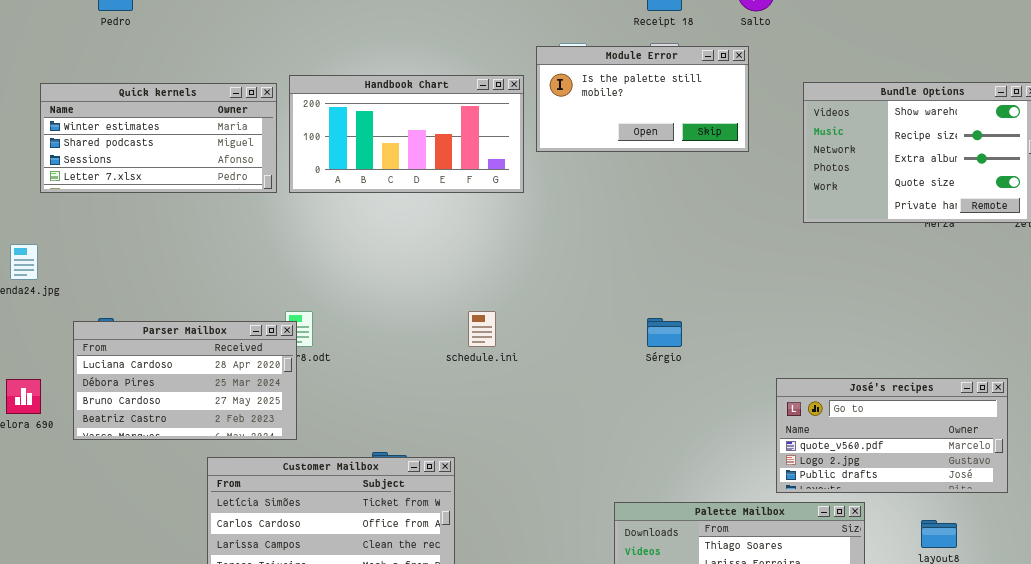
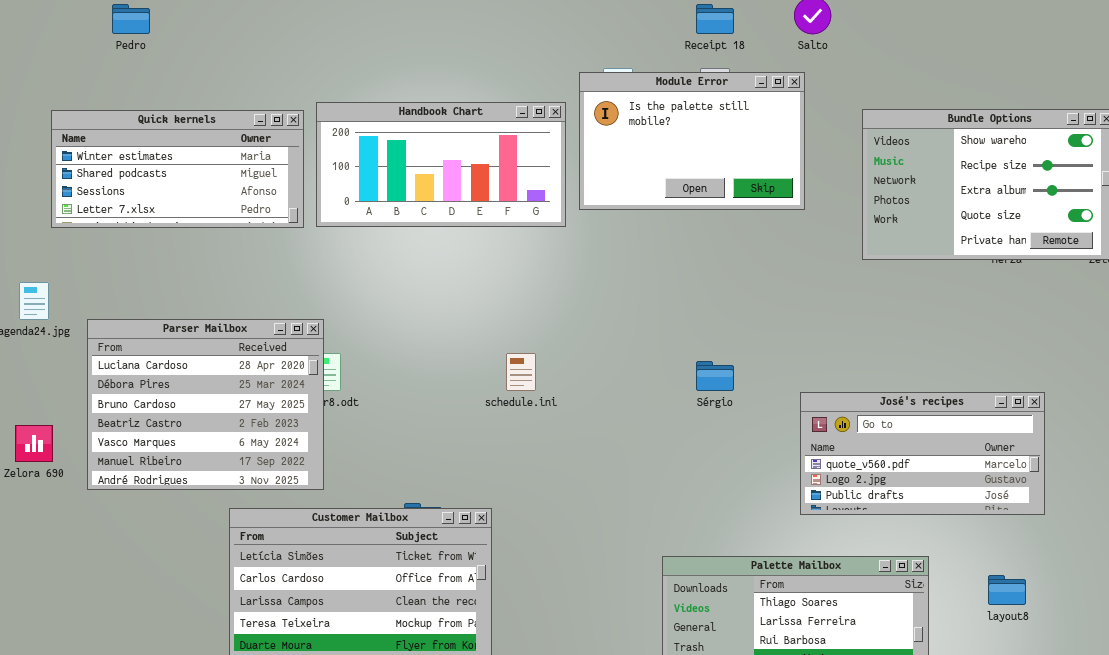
Module Error: [536,46,749,152] -> [579,72,805,210], resized
Parser Mailbox: [73,321,297,440] -> [87,319,324,490], resized
José's recipes: [776,378,1008,493] -> [800,392,1045,515], moved

